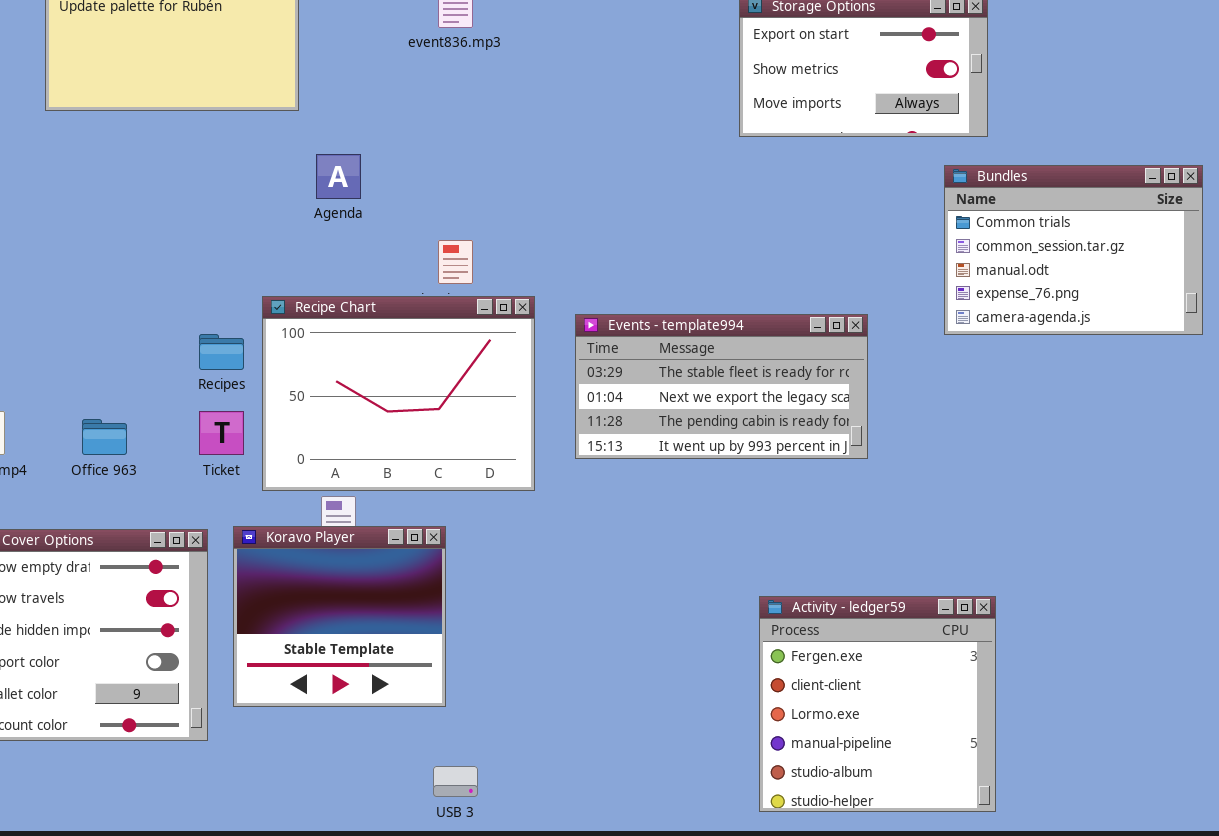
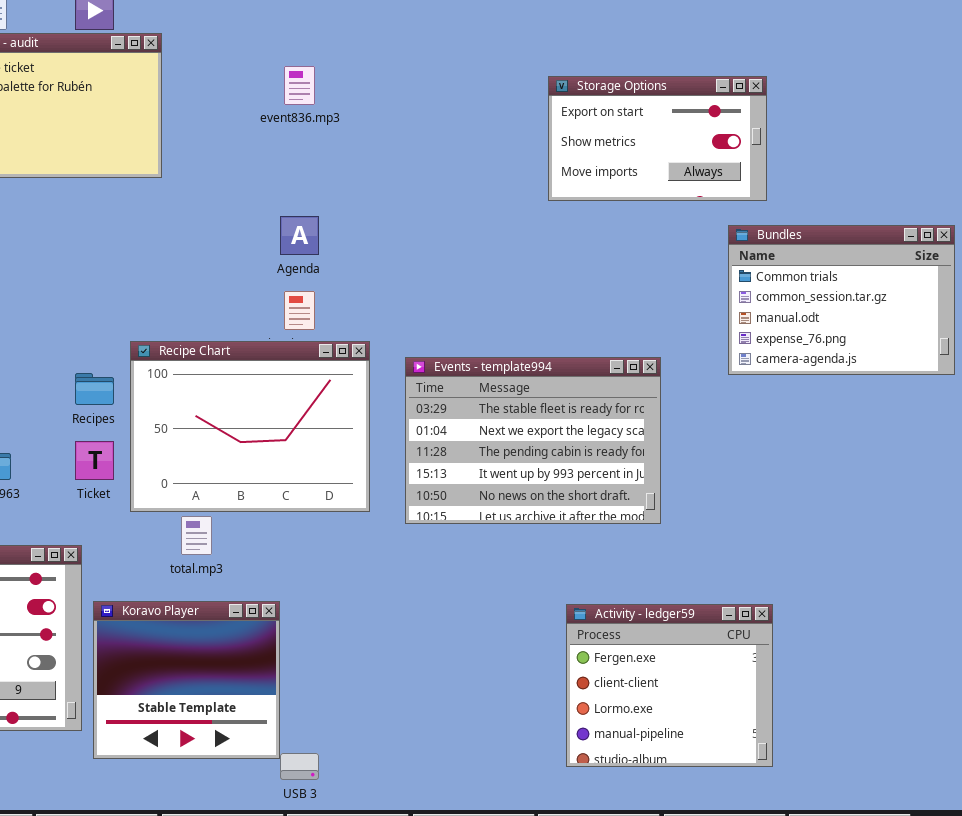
Agenda: [316,154,361,199] -> [280,216,319,255], moved
Events - template994: [575,314,868,459] -> [405,357,661,524], resized
Koravo Player: [233,526,446,707] -> [93,601,280,759], moved
Activity - ledger59: [759,596,996,812] -> [566,604,773,767], resized

